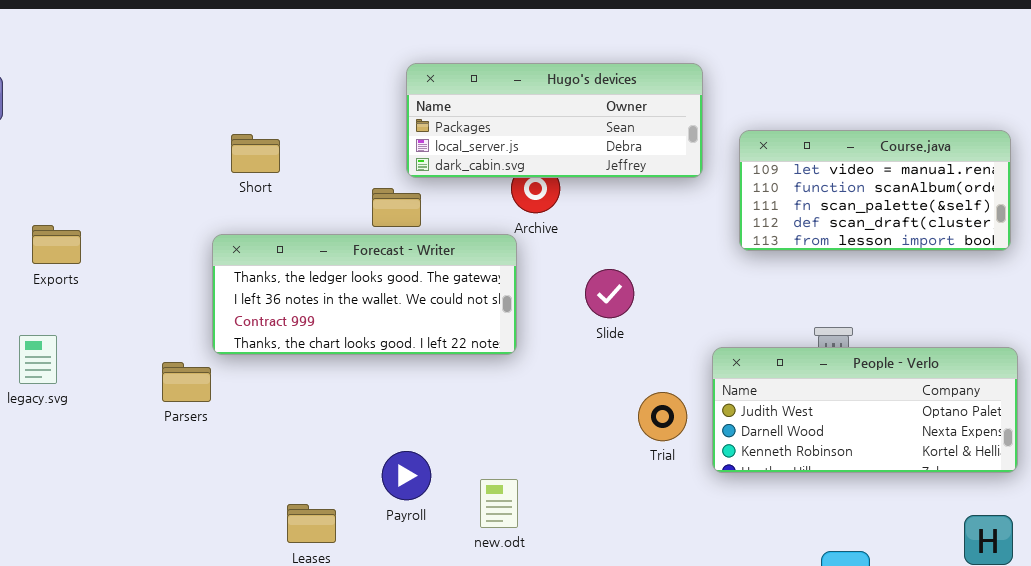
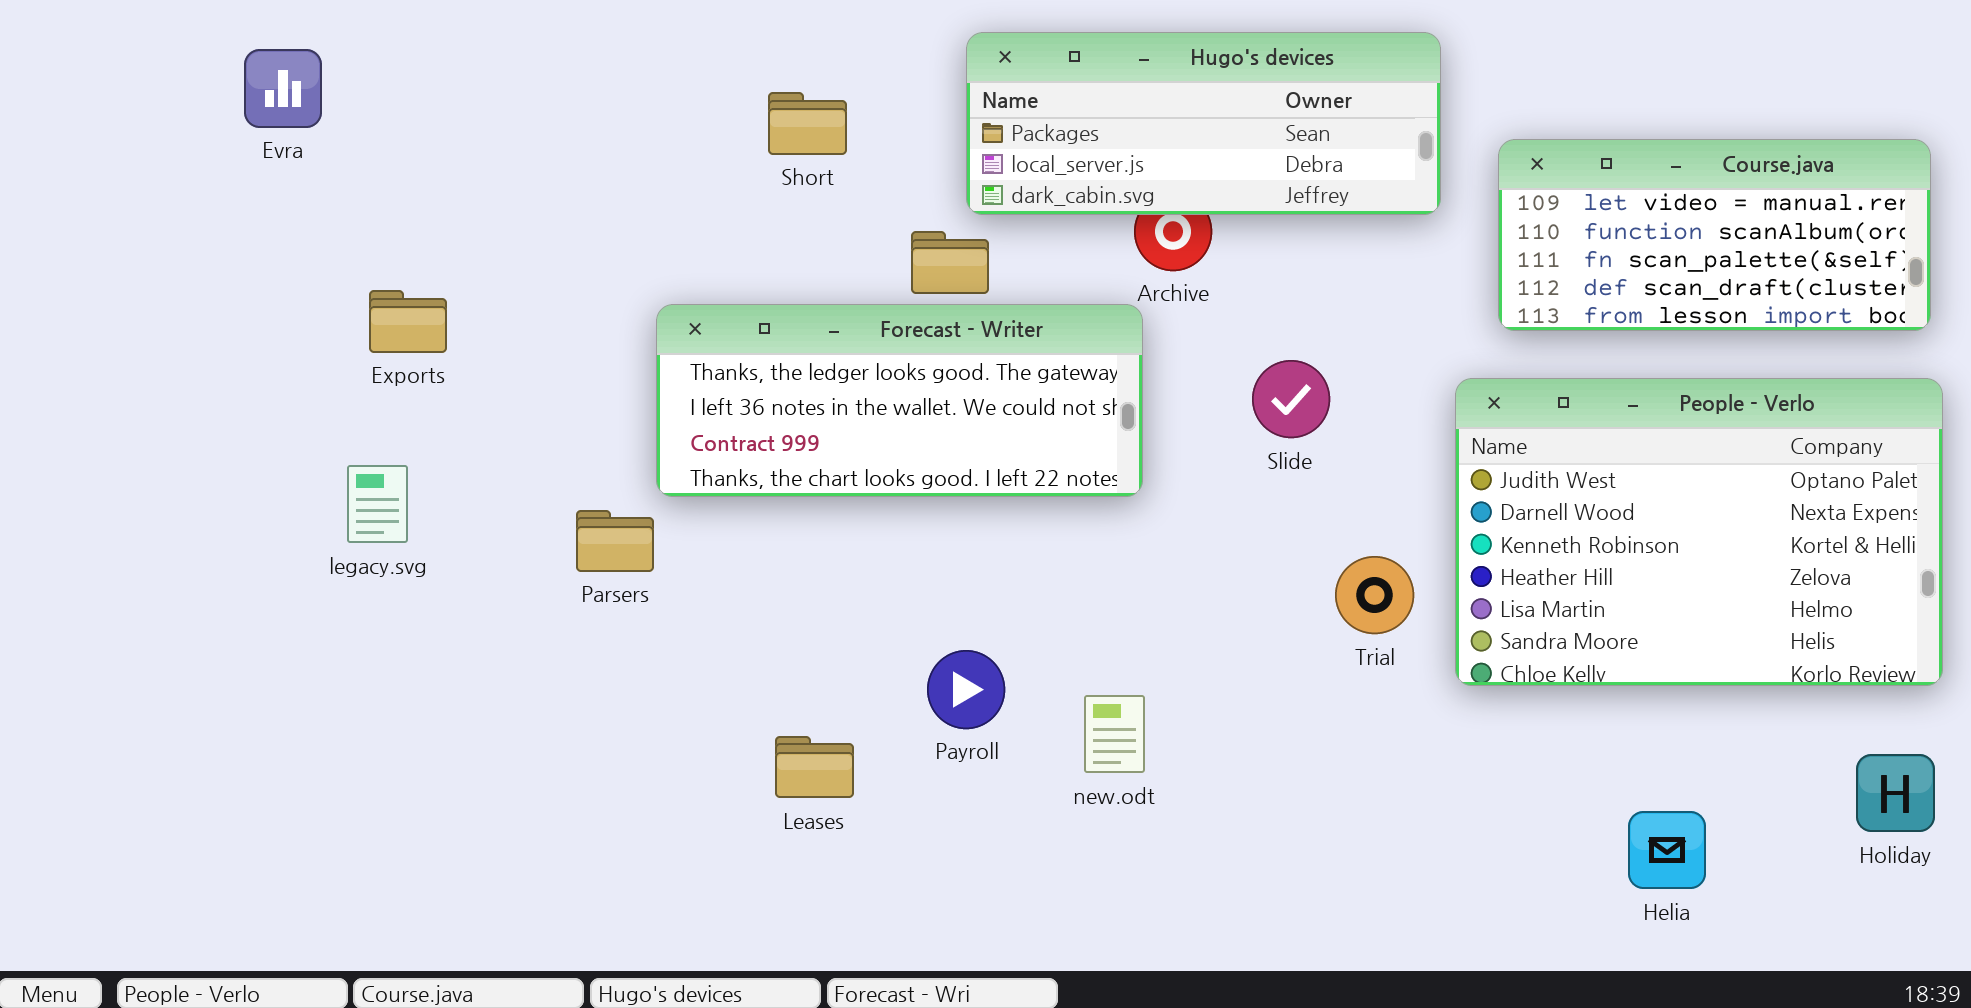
Short: [231,134,280,173] -> [768,92,847,155], moved
People - Verlo: [712,347,1018,473] -> [1455,378,1943,686], resized

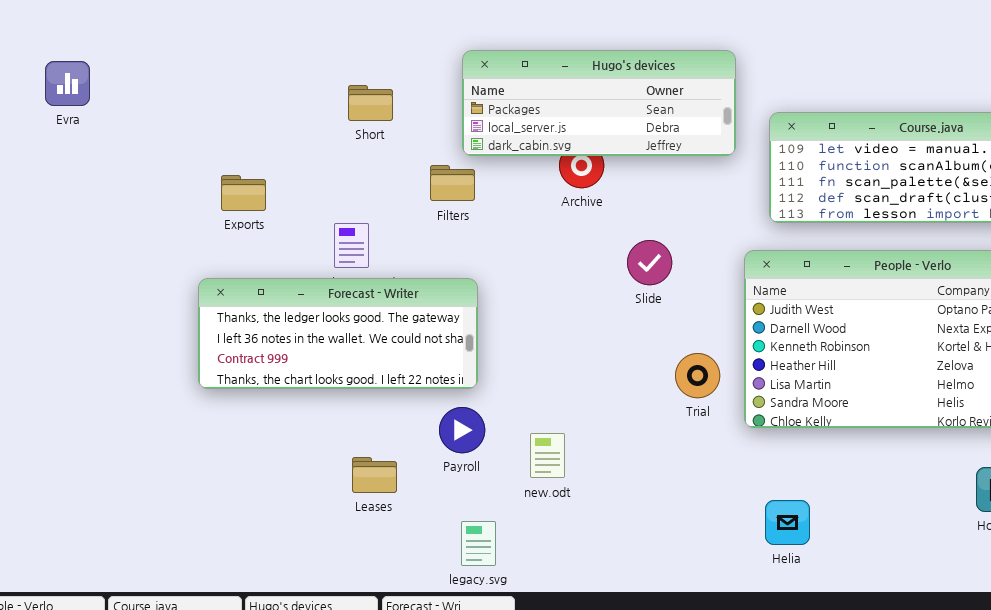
Exports: [369,290,447,353] -> [221,175,266,211], moved
Forecast - Writer: [656,304,1143,497] -> [198,278,478,389], moved
legacy.svg: [347,465,408,543] -> [461,521,496,566], moved
Helia: [1628,811,1706,889] -> [765,500,810,545], moved

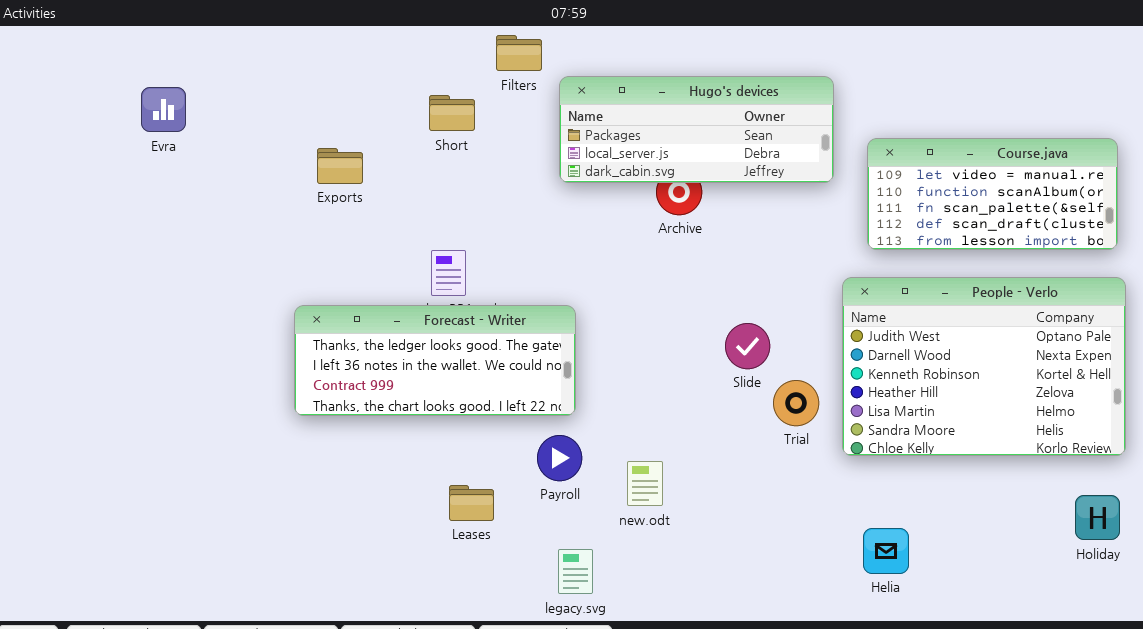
Short: [348,85,393,121] -> [429,95,475,131], moved
Filters: [430,165,475,201] -> [496,35,542,71], moved
Exports: [221,175,266,211] -> [317,148,363,184], moved
Slide: [627,240,672,285] -> [725,323,770,369], moved

